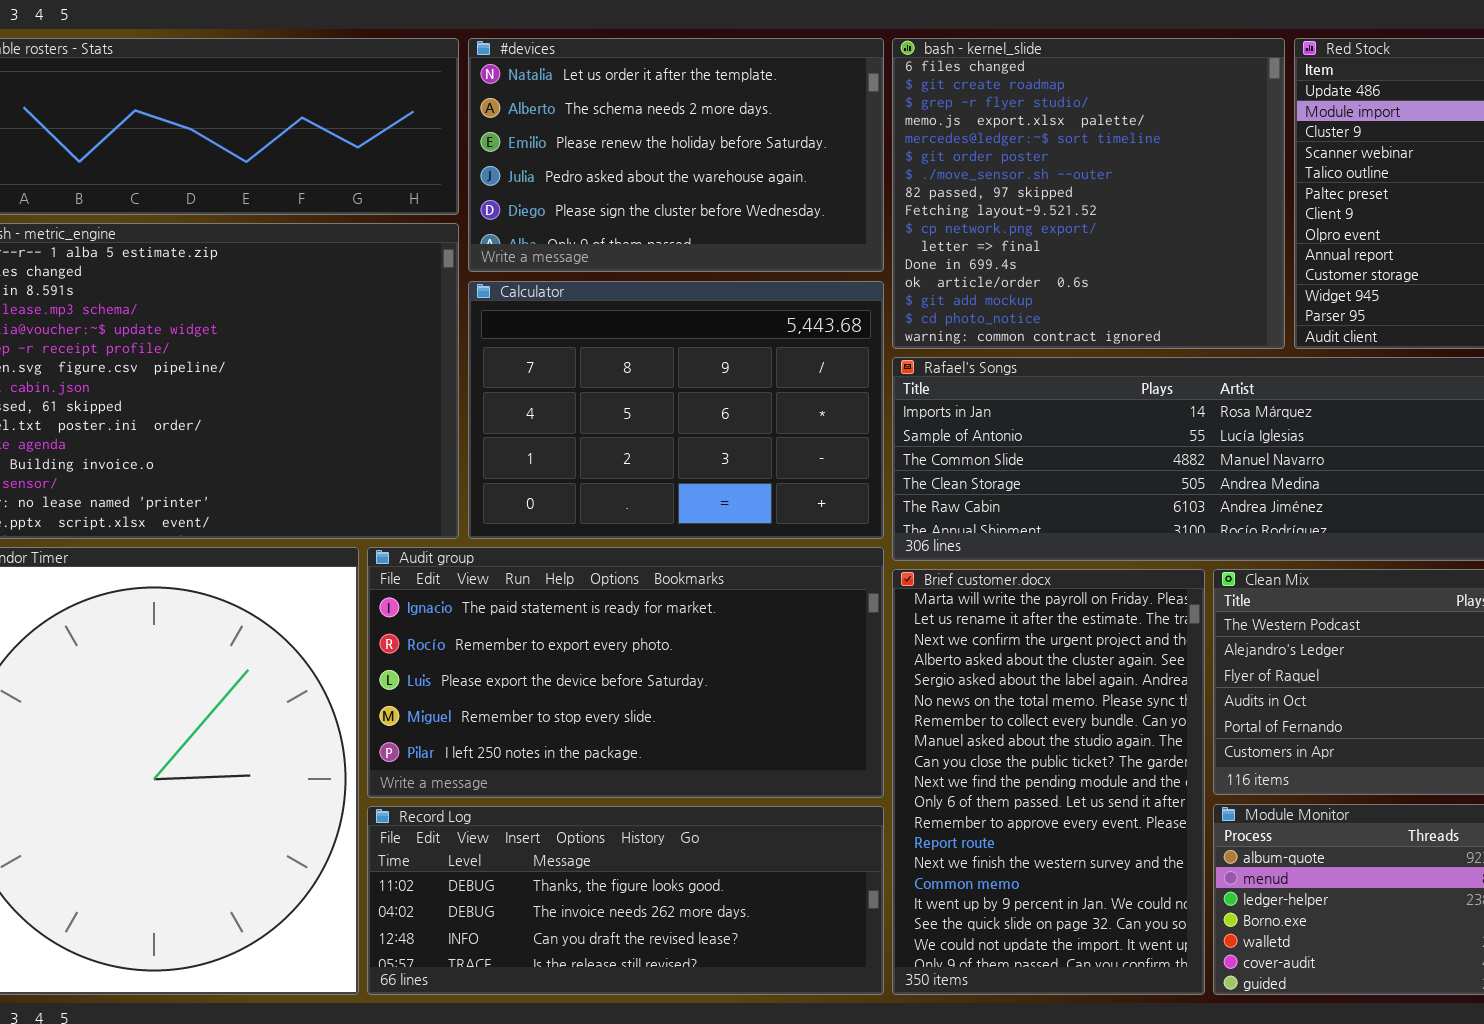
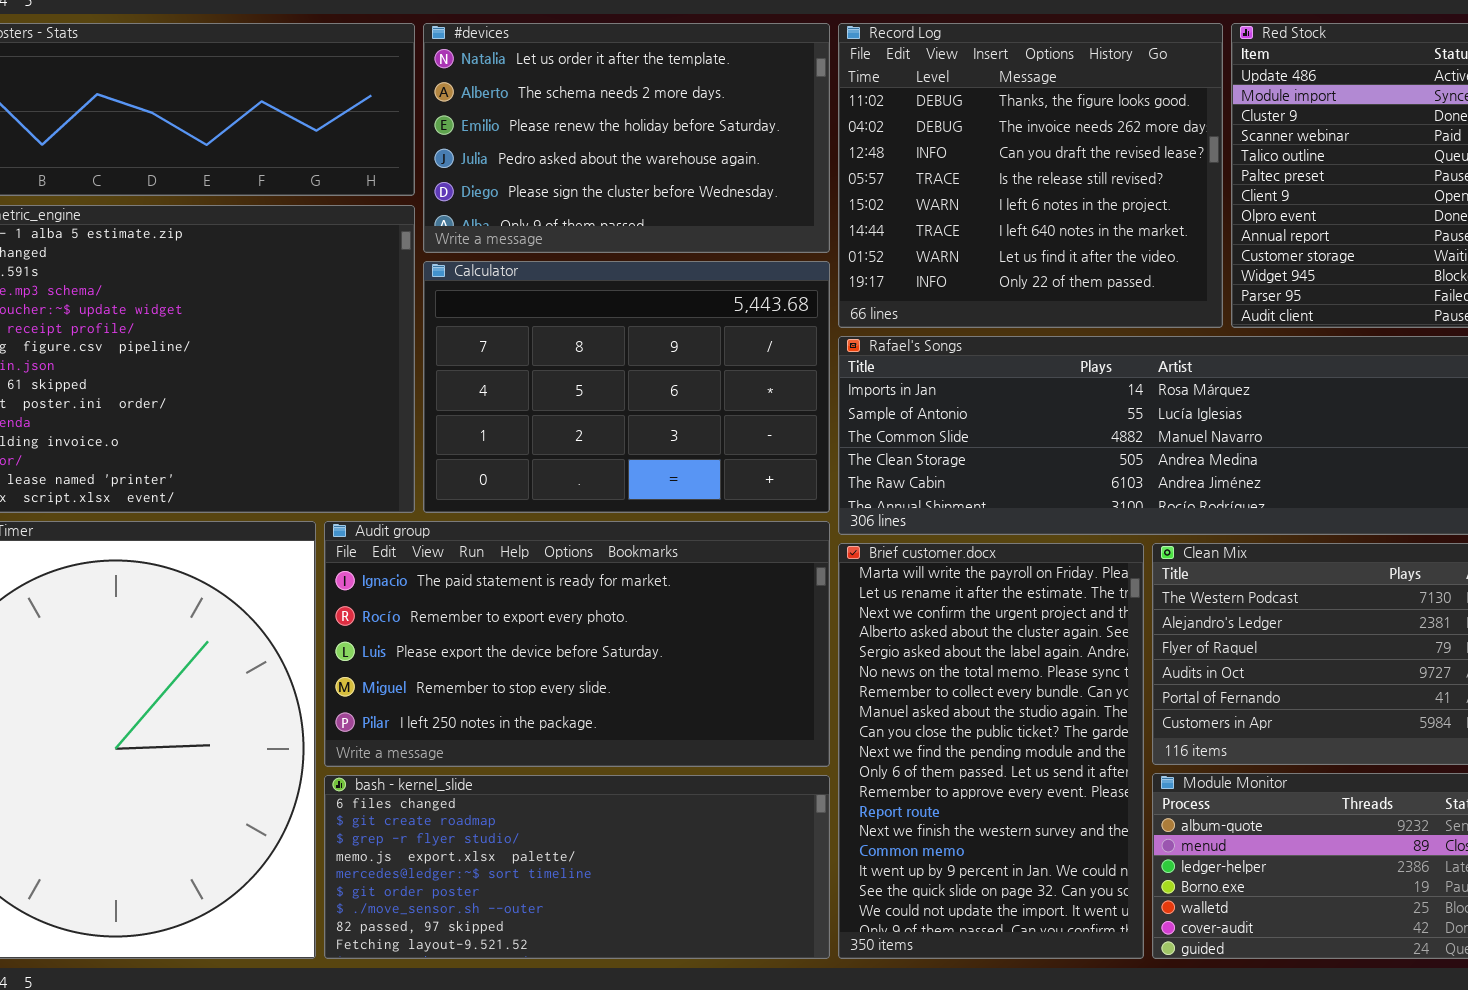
bash - kernel_slide: [892,38,1285,349] -> [324,775,830,959], moved, resized
Record Log: [367,806,884,995] -> [838,23,1223,328], moved, resized

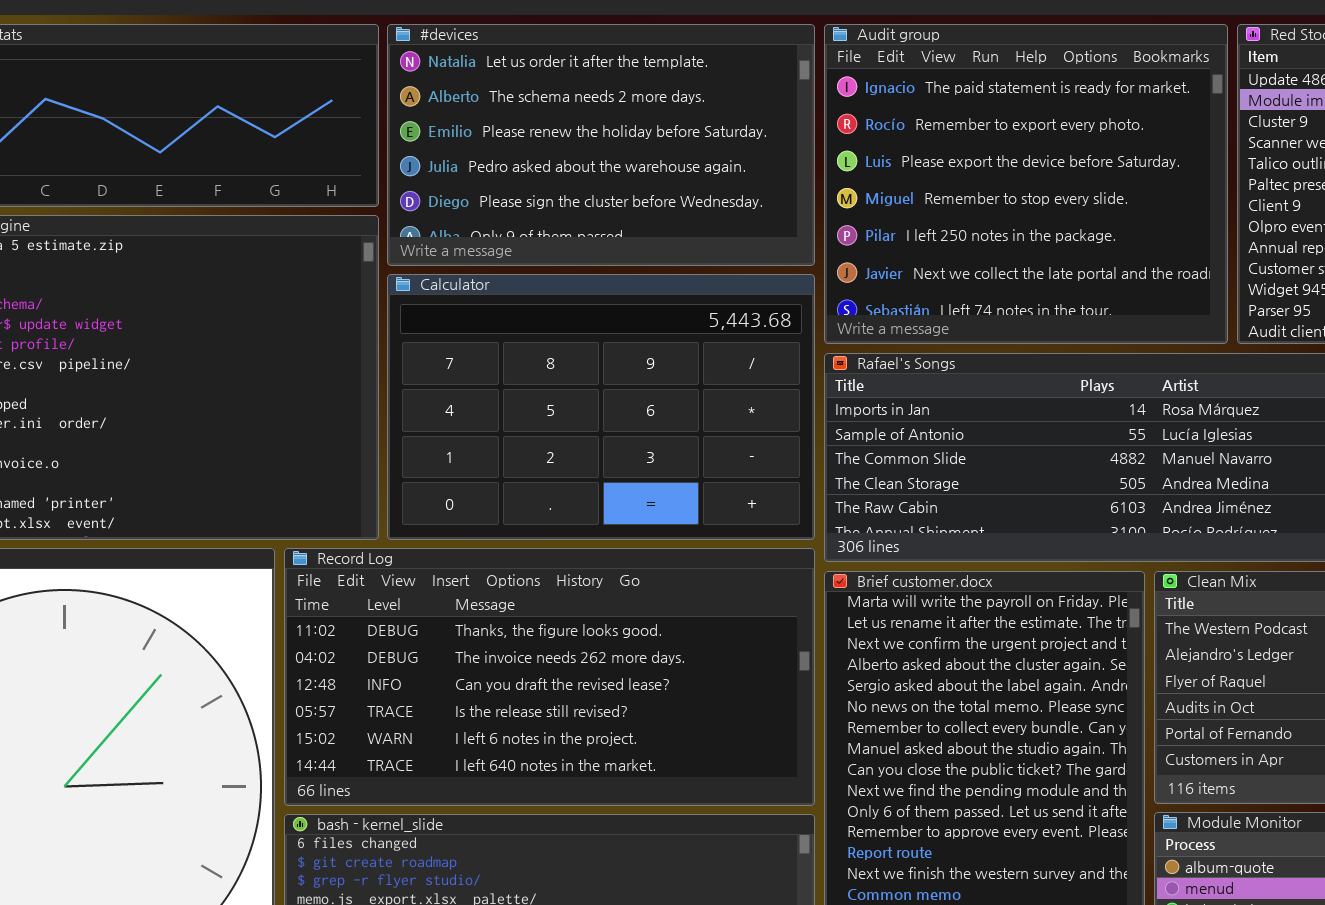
Record Log: [838,23,1223,328] -> [284,548,815,806], moved, resized
Audit group: [324,521,830,767] -> [824,24,1228,344], moved, resized

